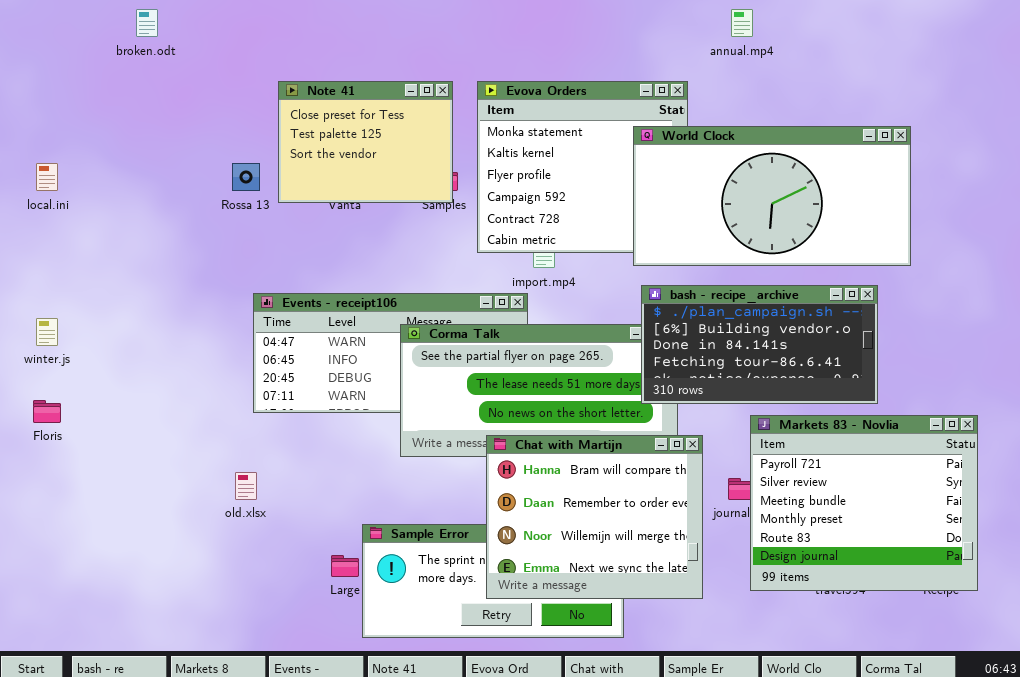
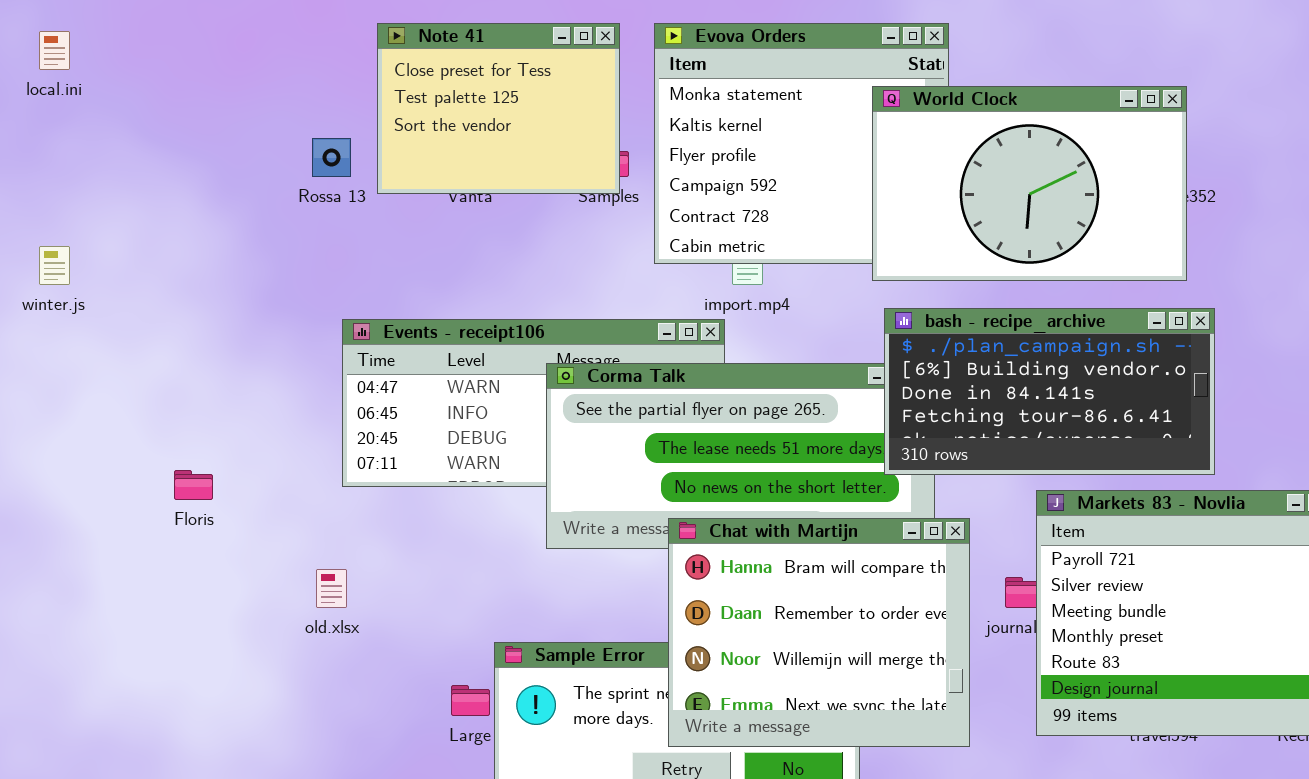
World Clock: [633,126,911,266] -> [872,86,1187,281], resized
local.ini: [36,163,58,191] -> [39,31,70,70], moved
winter.js: [36,318,58,346] -> [39,246,70,285], moved
Floris: [33,400,61,423] -> [174,470,213,500], moved

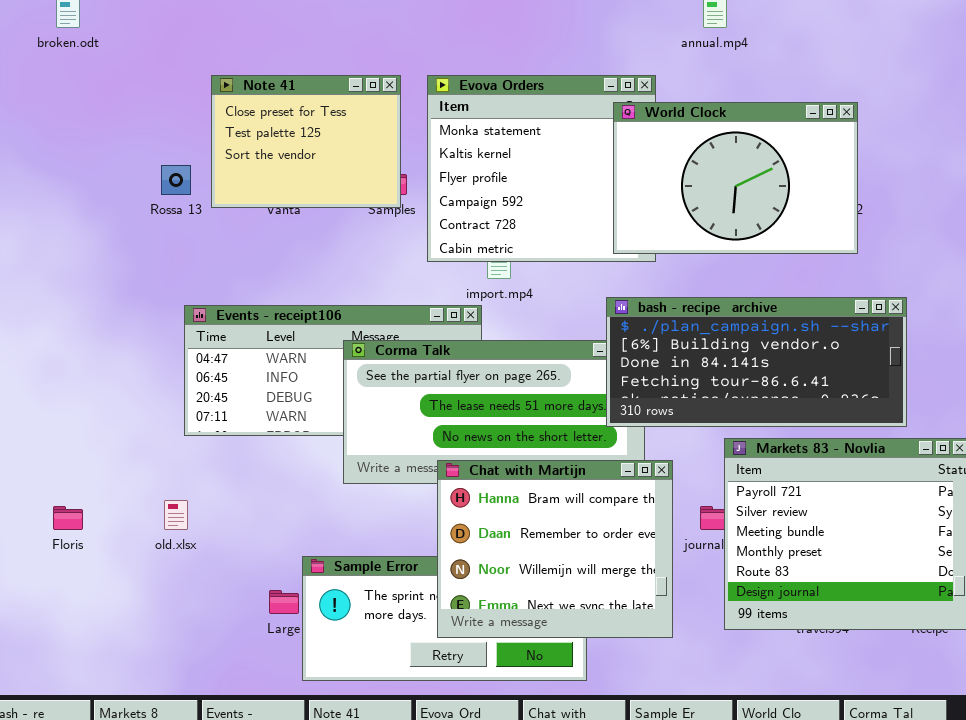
World Clock: [872,86,1187,281] -> [613,102,858,254], moved
bash - recipe_archive: [884,308,1215,475] -> [606,297,907,427], resized
Floris: [174,470,213,500] -> [53,506,83,530], moved

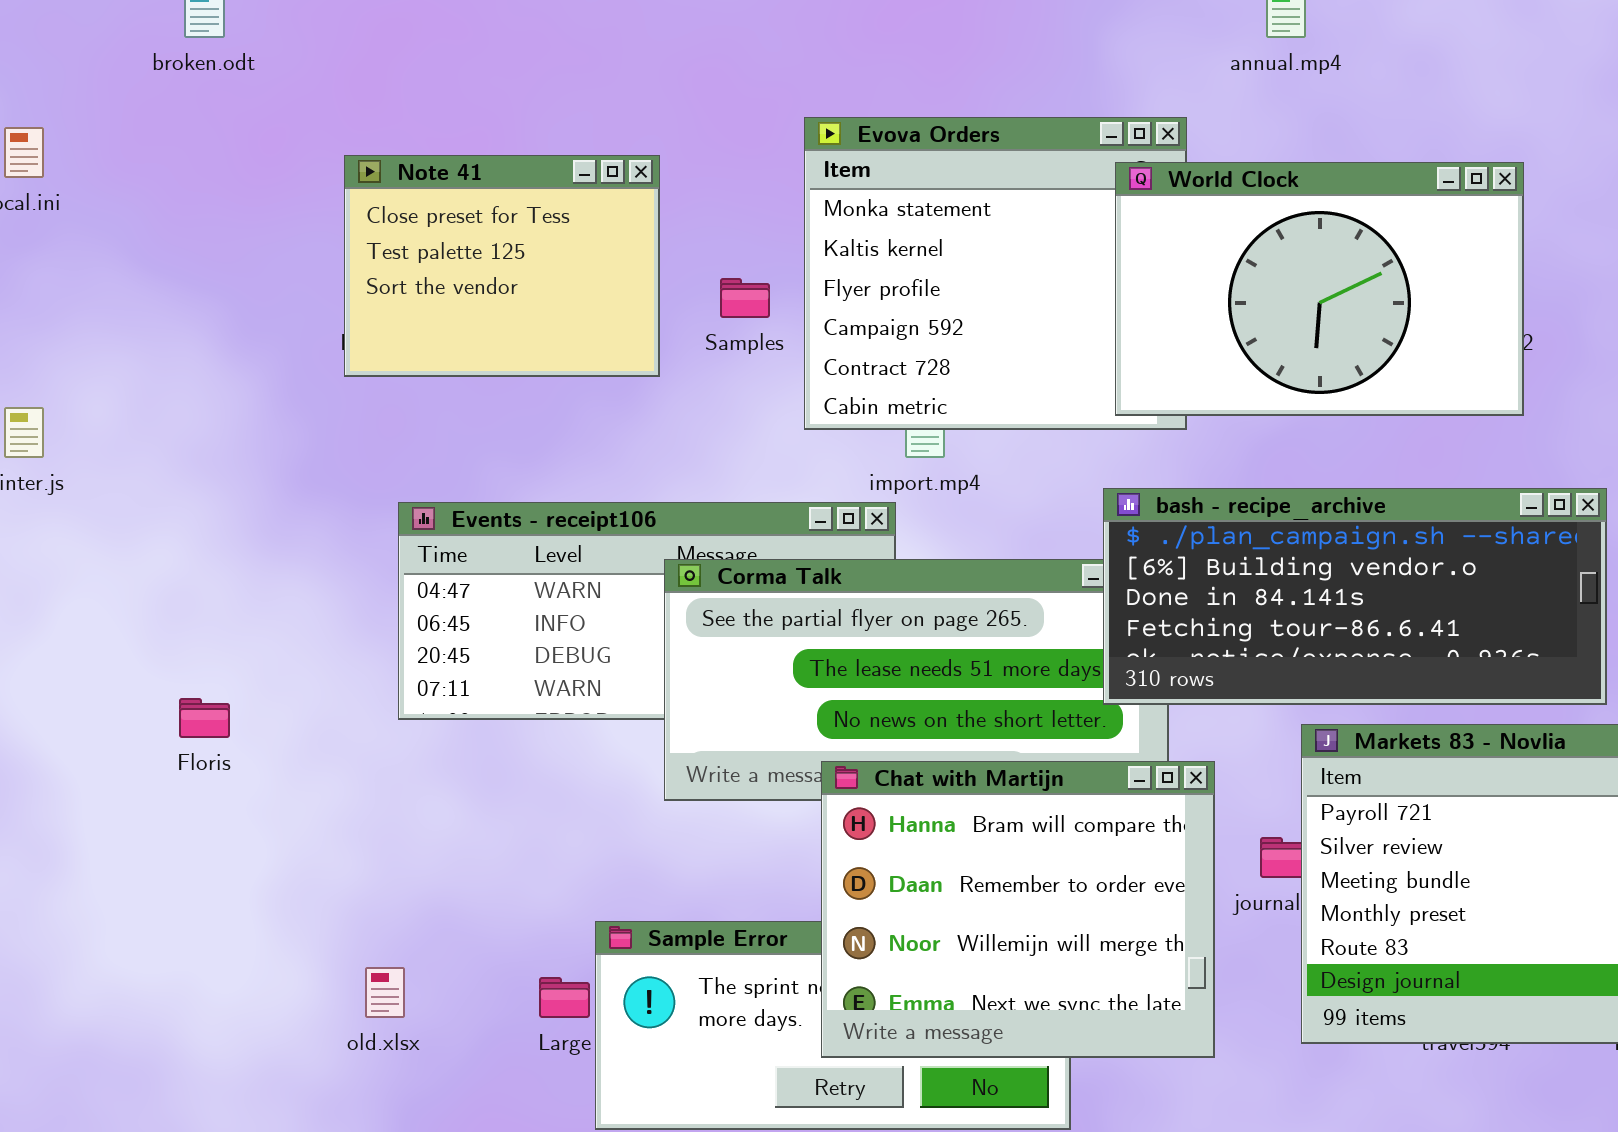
Note 41: [211,75,401,208] -> [344,155,660,377], moved
old.xlsx: [164,500,188,530] -> [365,967,405,1018], moved
Floris: [53,506,83,530] -> [179,698,230,738], moved

